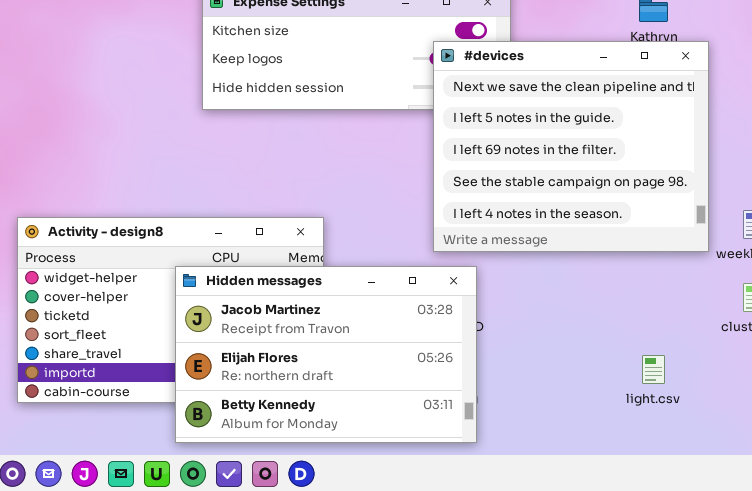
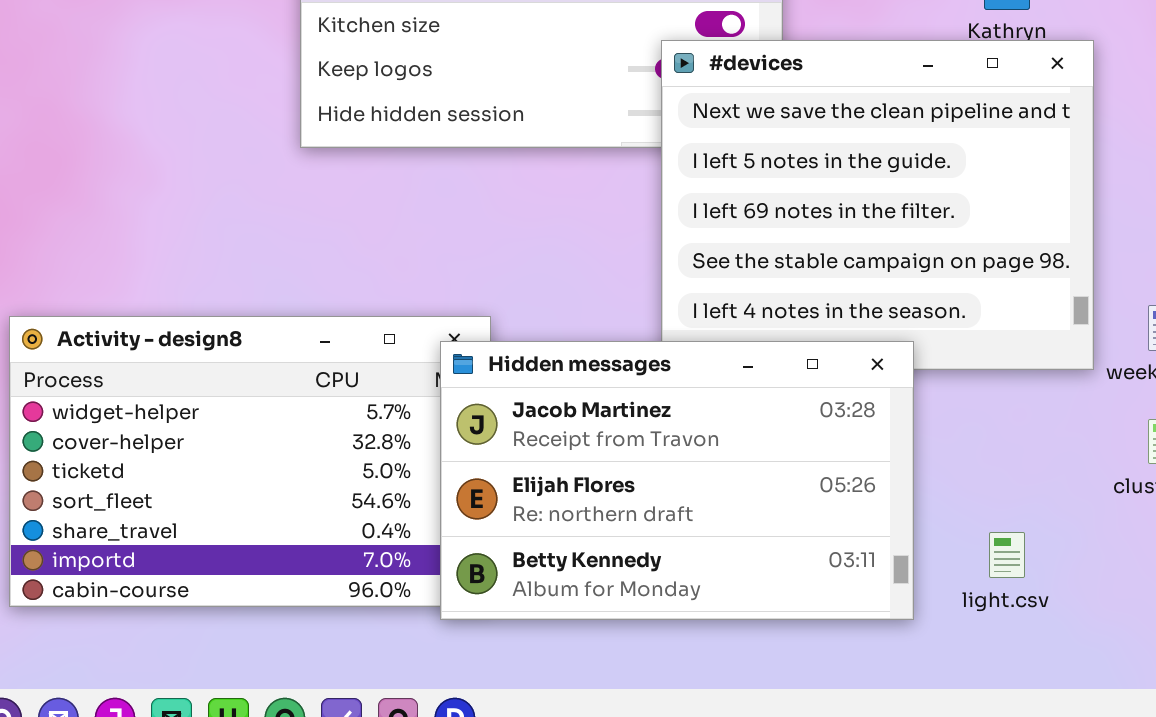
Hidden messages: [175,266,477,443] -> [440,341,914,620], moved

